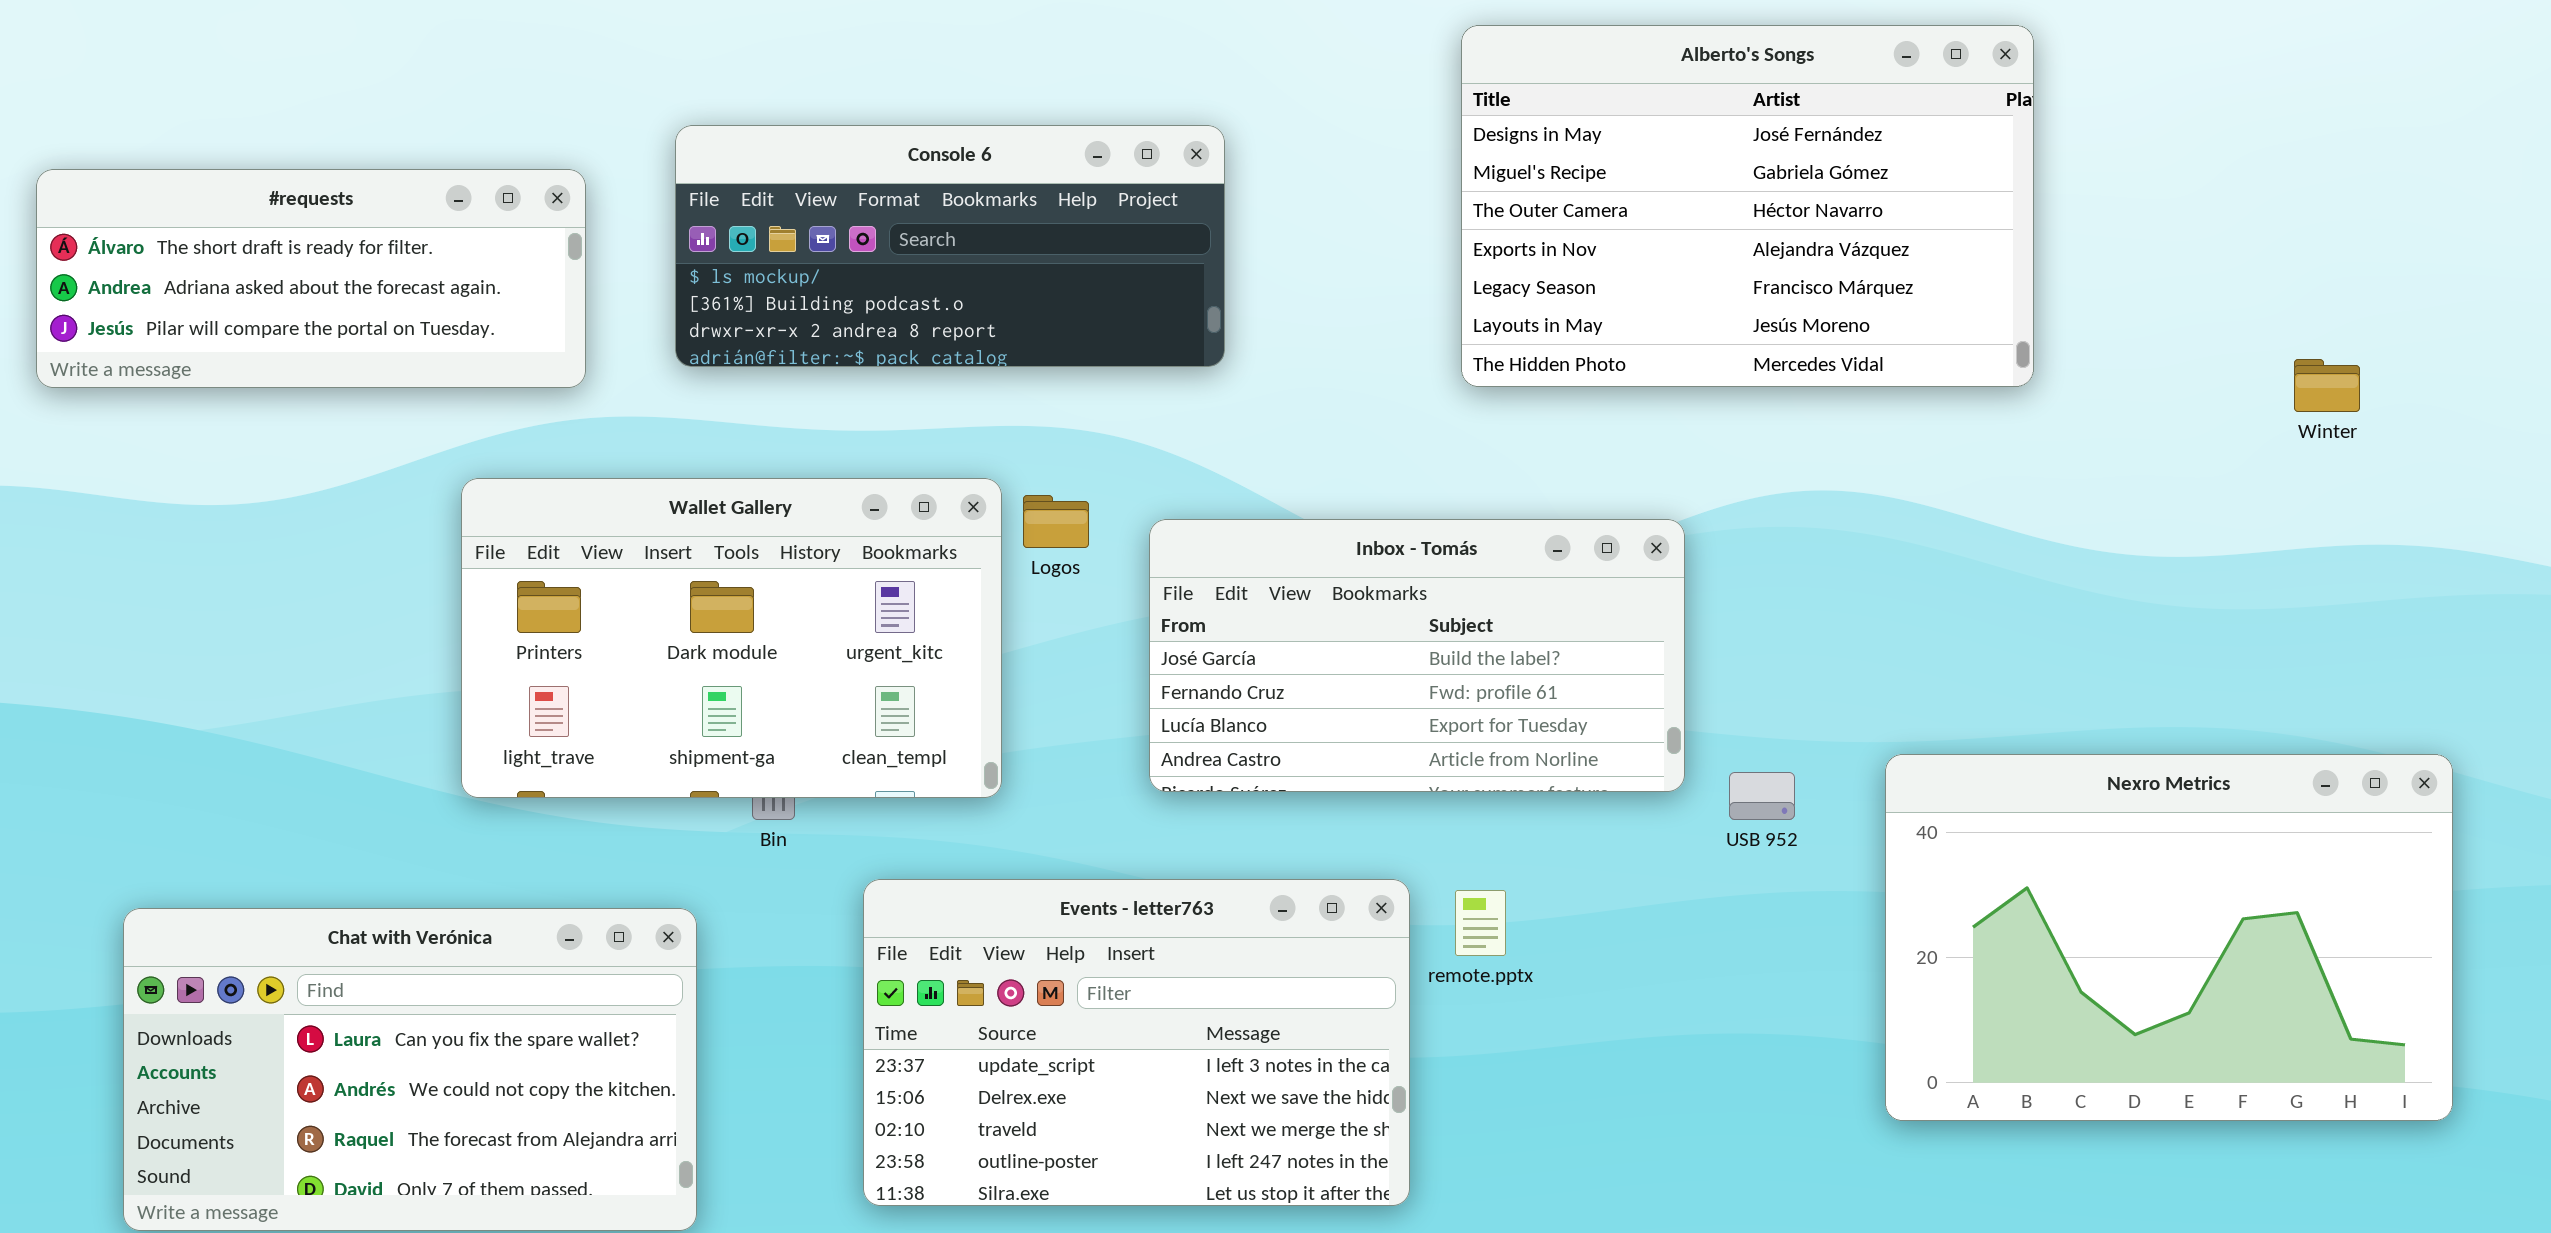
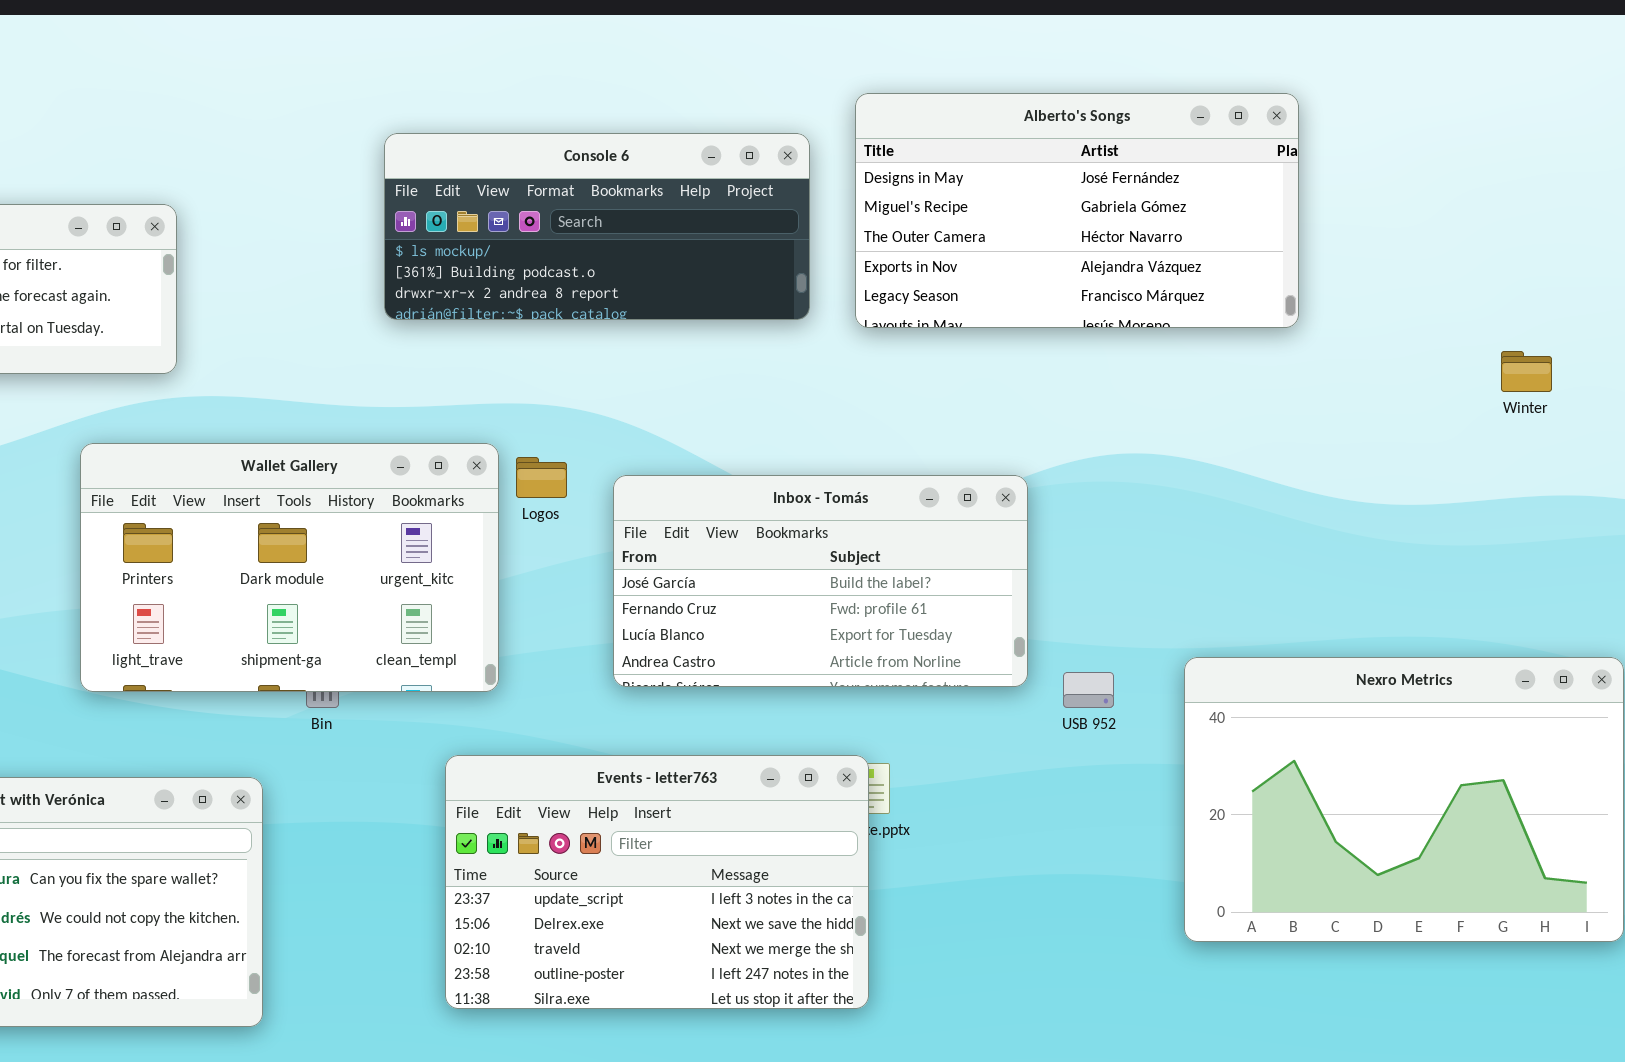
Alberto's Songs: [1461,25,2034,387] -> [855,93,1299,328], resized
Console 6: [675,125,1225,367] -> [384,133,810,320], moved
Events - letter763: [863,879,1410,1206] -> [445,755,869,1009], moved

